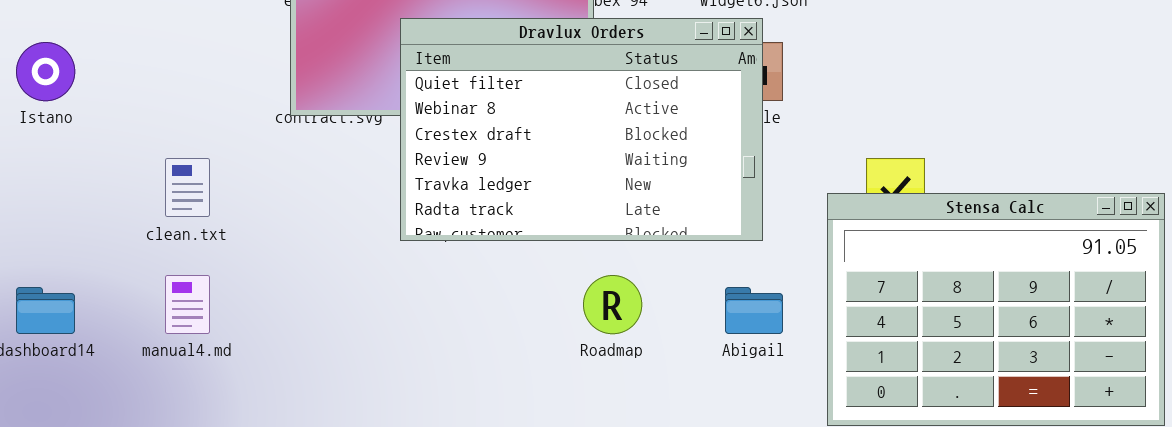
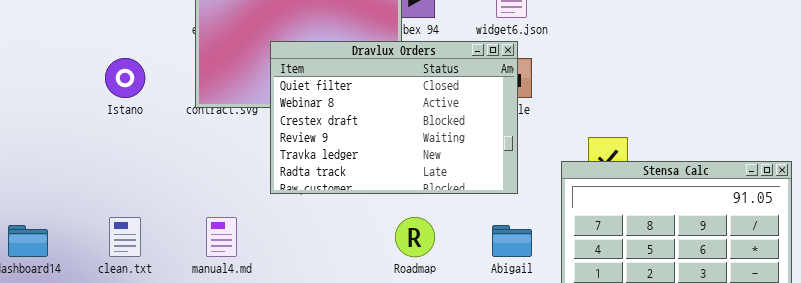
Istano: [16,42,75,101] -> [105,58,145,98], moved
clean.txt: [165,158,210,217] -> [109,217,141,257], moved
manual4.md: [165,275,210,334] -> [206,217,237,257], moved

